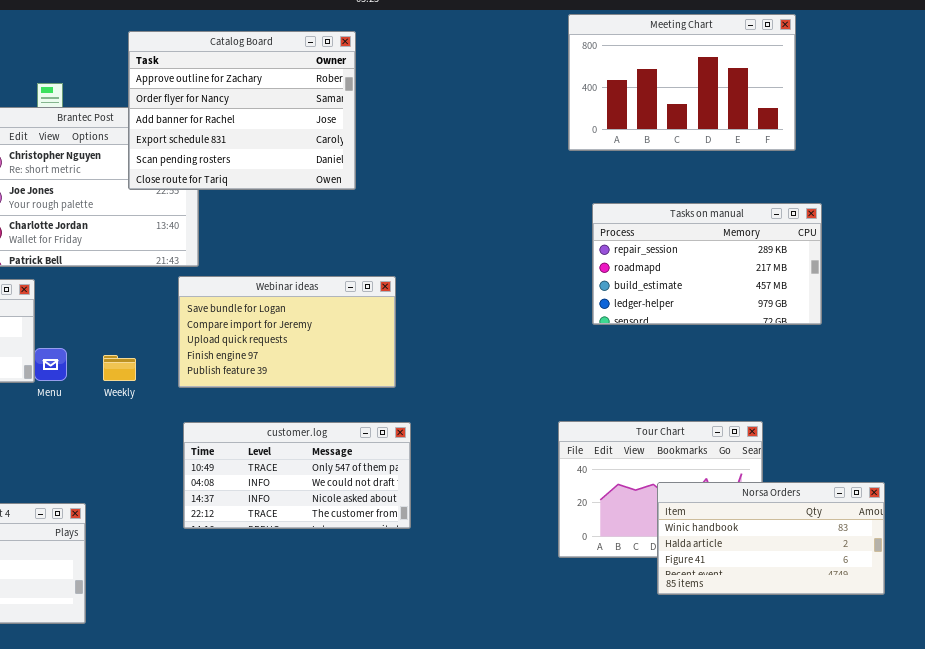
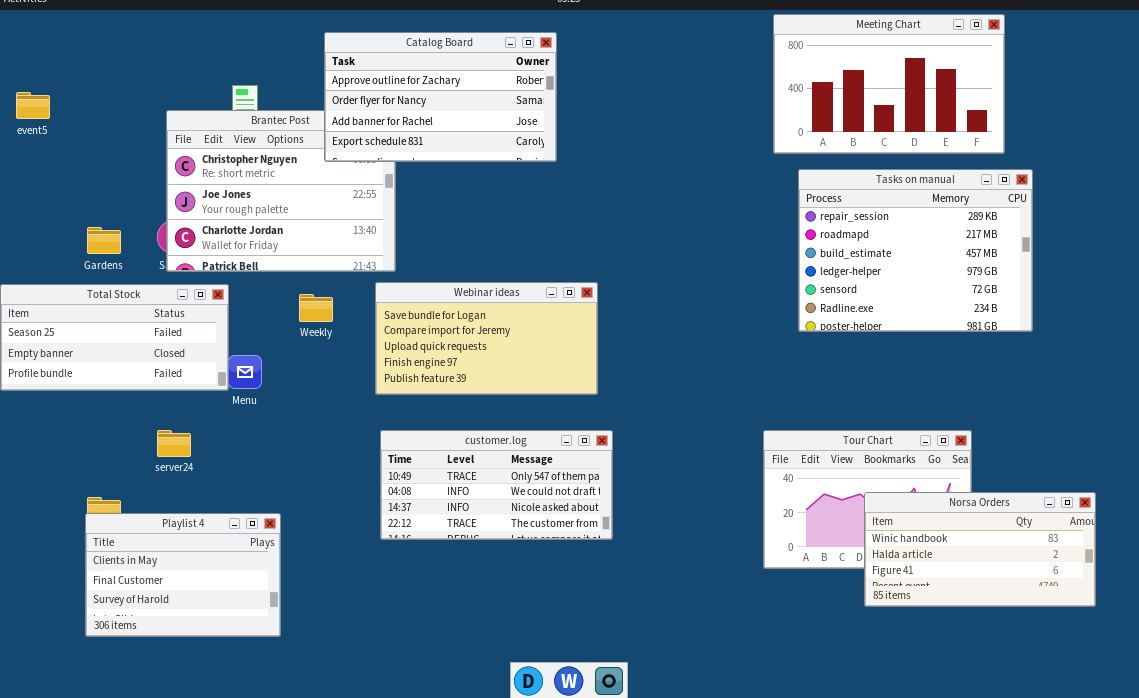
Catalog Board: [128,31,356,190] -> [324,32,557,162], resized
Tasks on manual: [592,203,822,325] -> [798,169,1033,332], resized
Weekly: [103,355,136,381] -> [299,294,333,322], moved

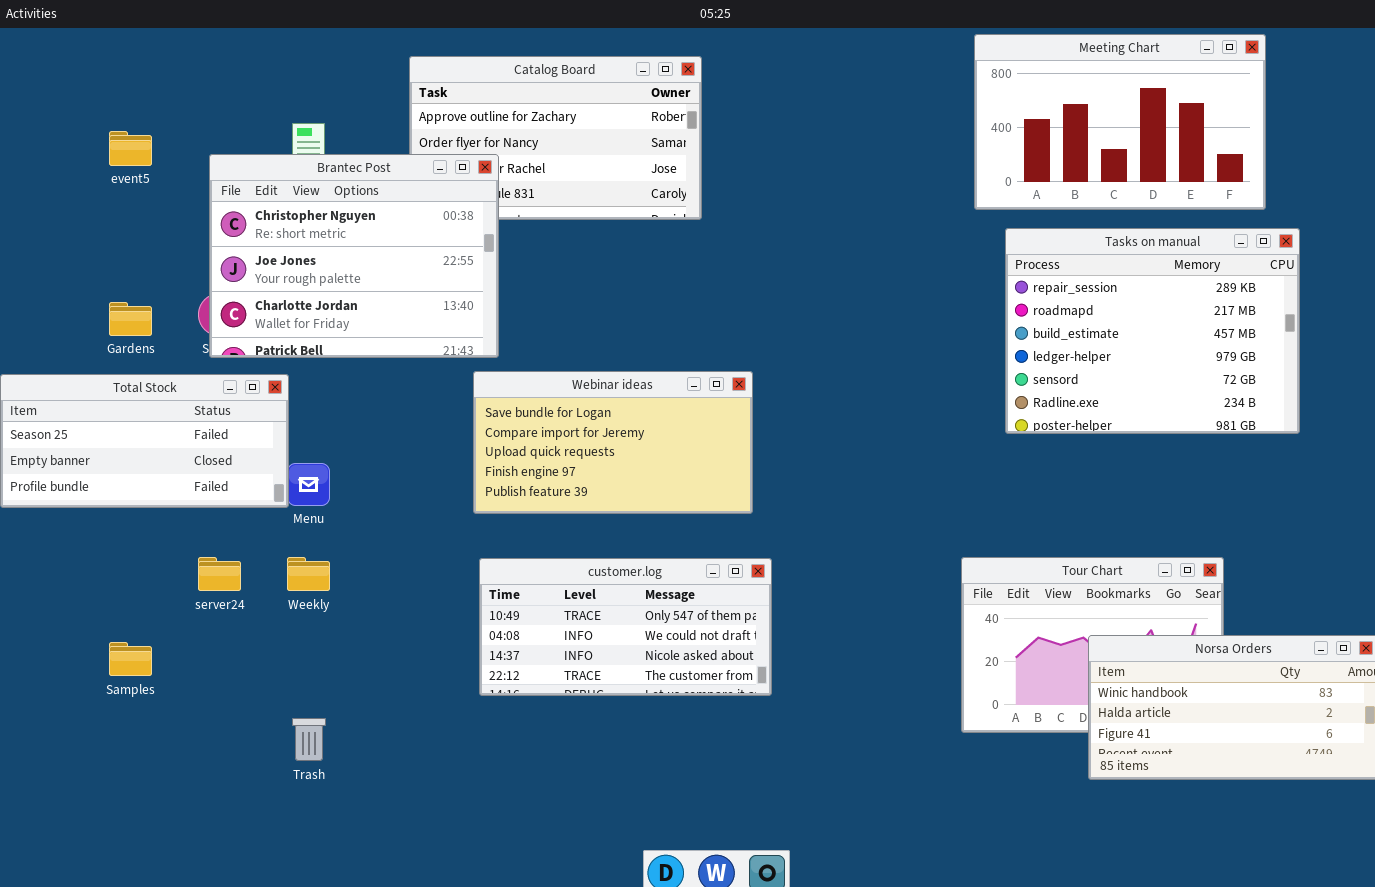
event5: [16,92,50,119] -> [109,131,152,166], moved
Brantec Post: [166,110,396,272] -> [209,154,499,358], raised
Weekly: [299,294,333,322] -> [287,557,330,591], moved
Playlist 4: [85,513,281,637] -> none, closed

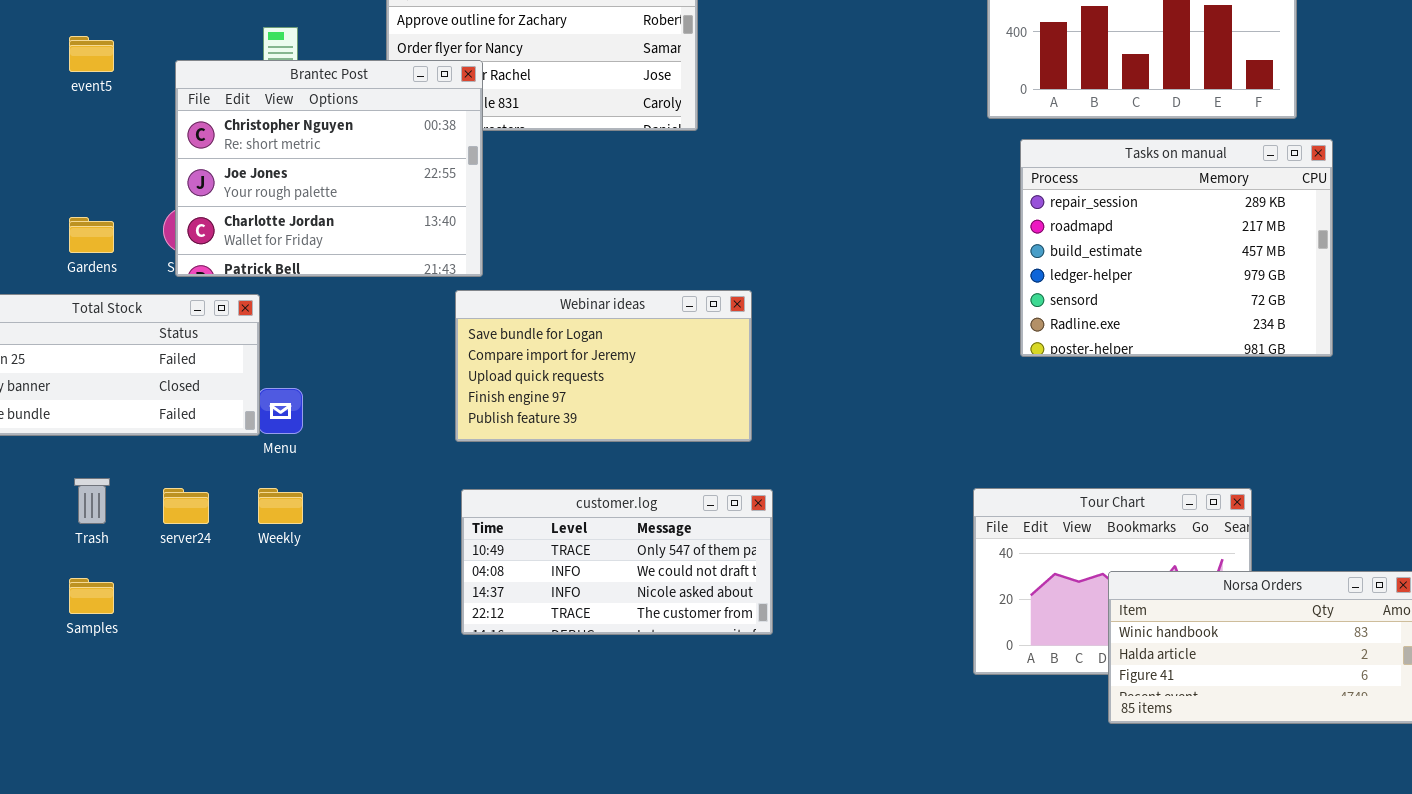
Trash: [292,718,326,761] -> [74,478,110,524], moved

